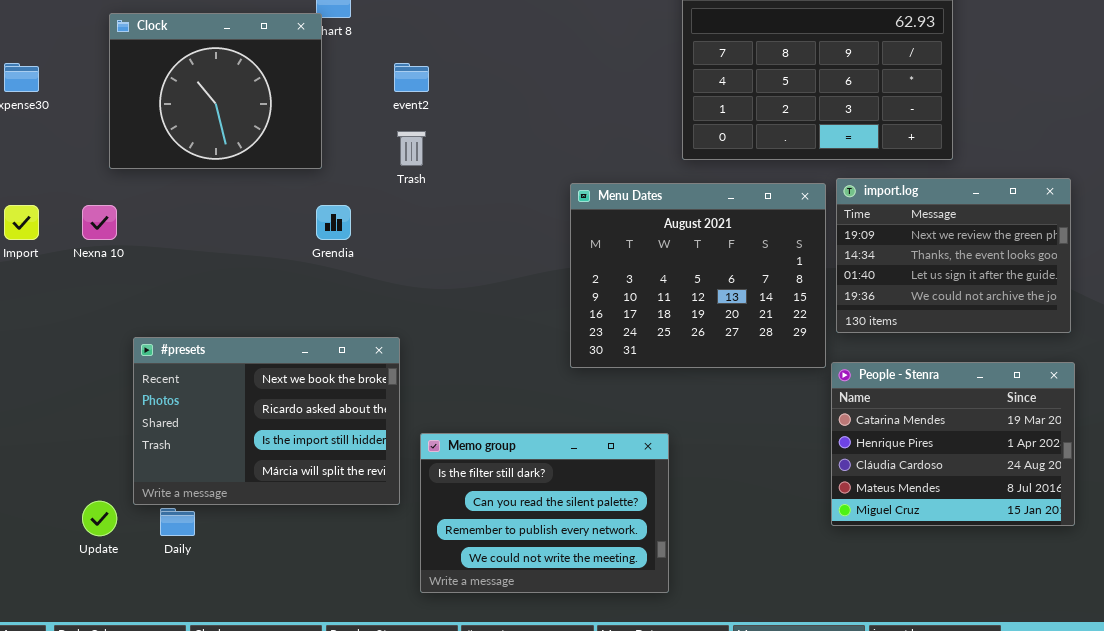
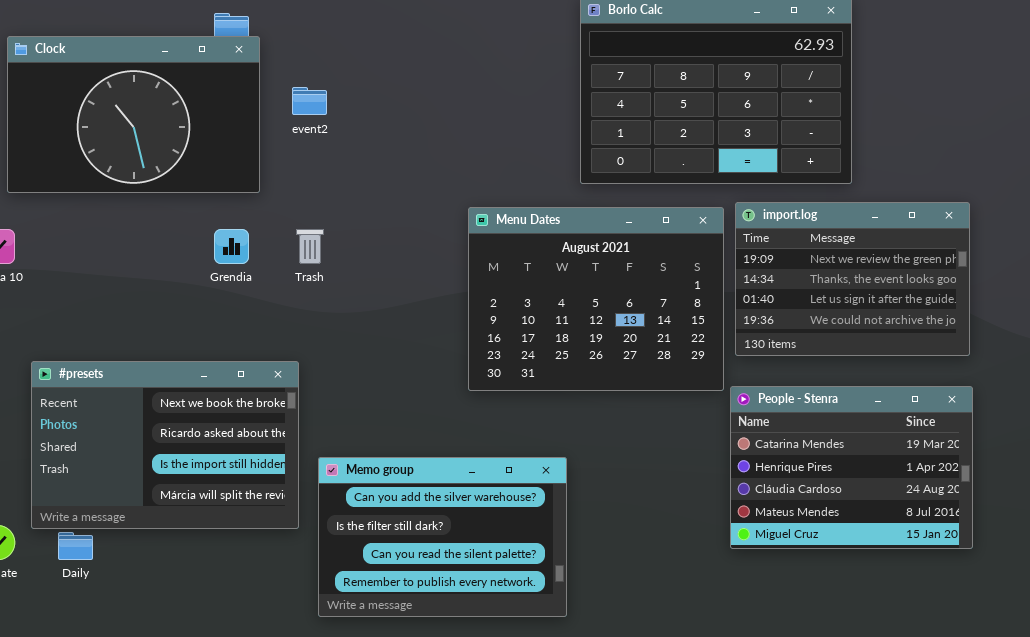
Clock: [109,13,322,169] -> [7,36,260,193], resized
Trash: [397,131,426,166] -> [296,229,324,264], moved
Memo group: [420,433,669,593] -> [318,457,567,617], scrolled up 1 row

